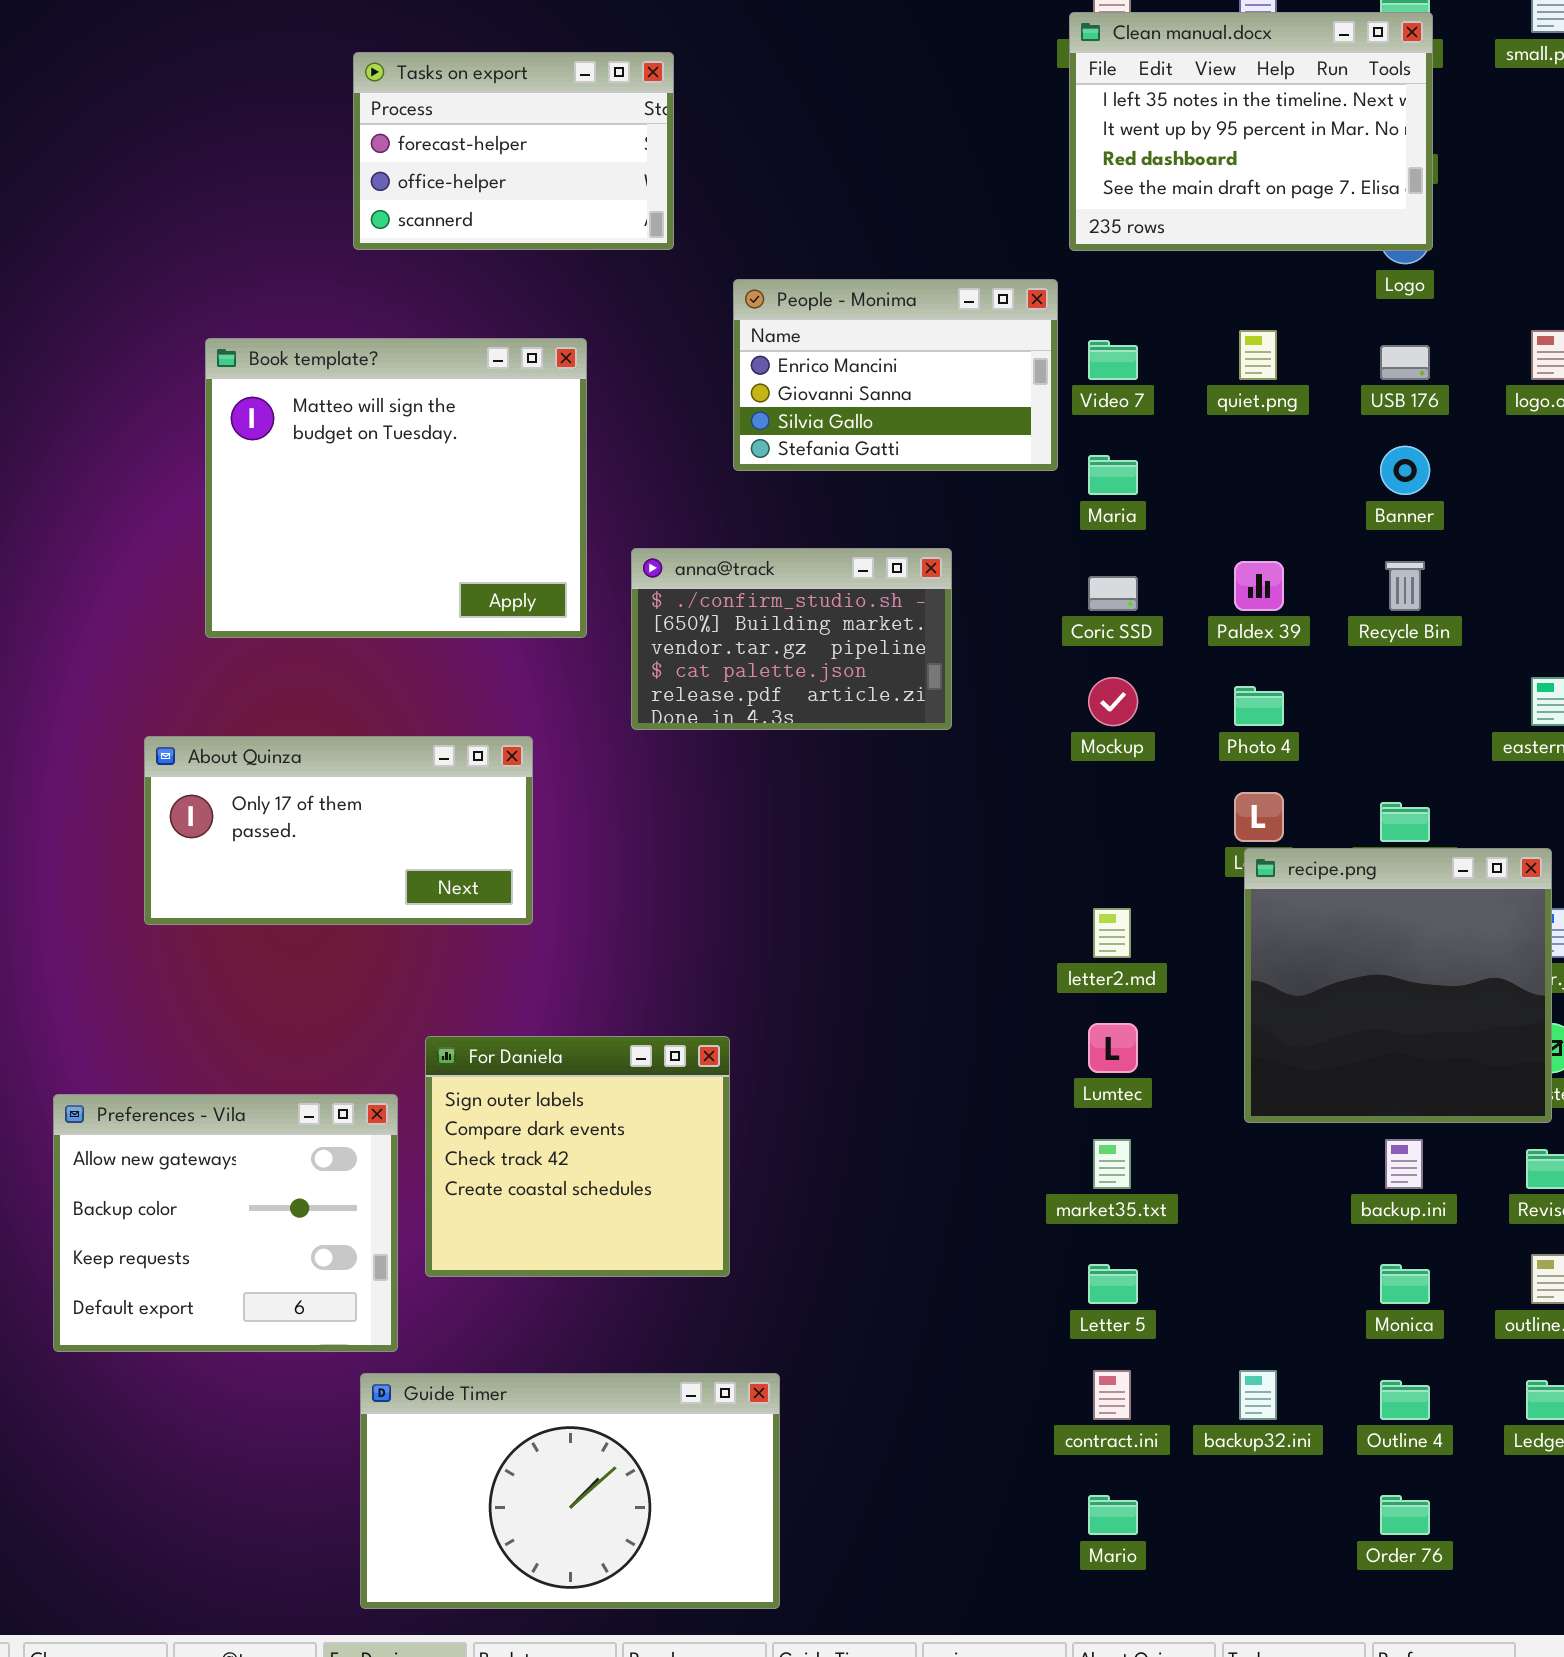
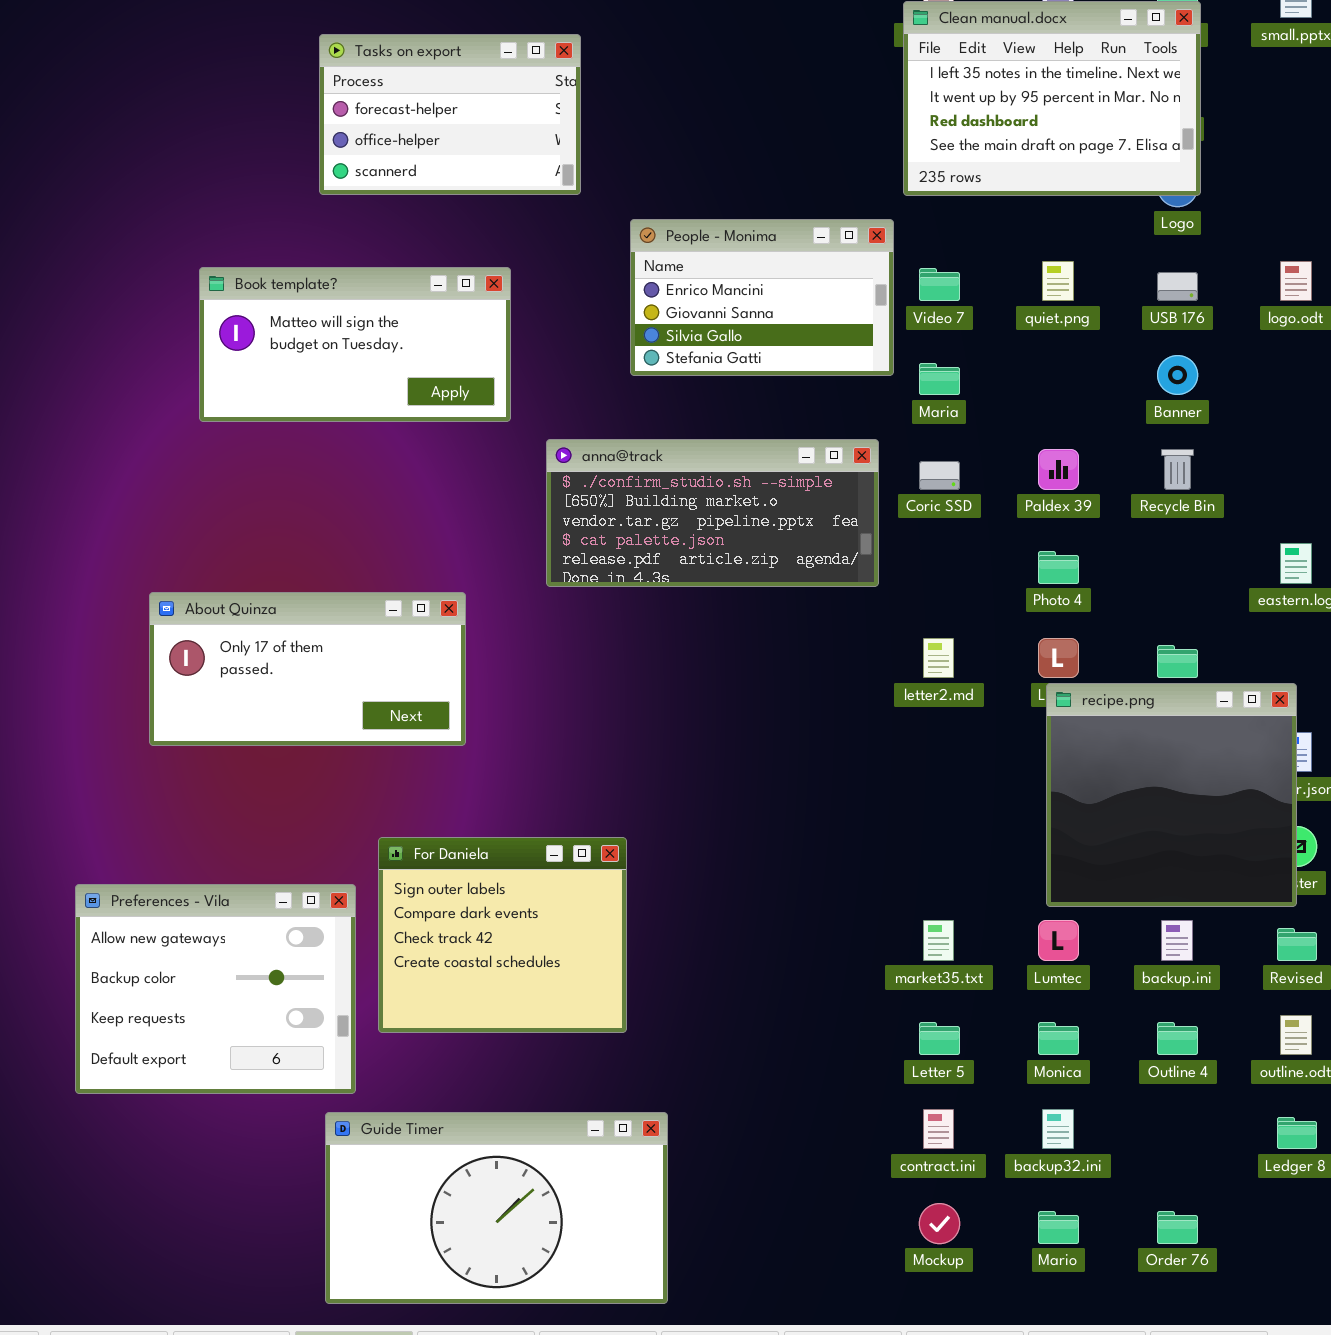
Book template?: [205,338,587,638] -> [199,267,511,422], resized
anna@track: [631,548,952,730] -> [546,439,879,587], resized
Mockup: [1088,677,1138,726] -> [919,1203,960,1244], moved
letter2.md: [1093,908,1131,958] -> [923,638,954,678], moved
Lumtec: [1088,1023,1138,1073] -> [1038,920,1079,961], moved
Monica: [1380,1264,1430,1304] -> [1038,1022,1079,1055], moved
Outline 4: [1380,1380,1430,1420] -> [1157,1022,1198,1055], moved
Mario: [1088,1495,1138,1535] -> [1038,1211,1079,1244], moved

